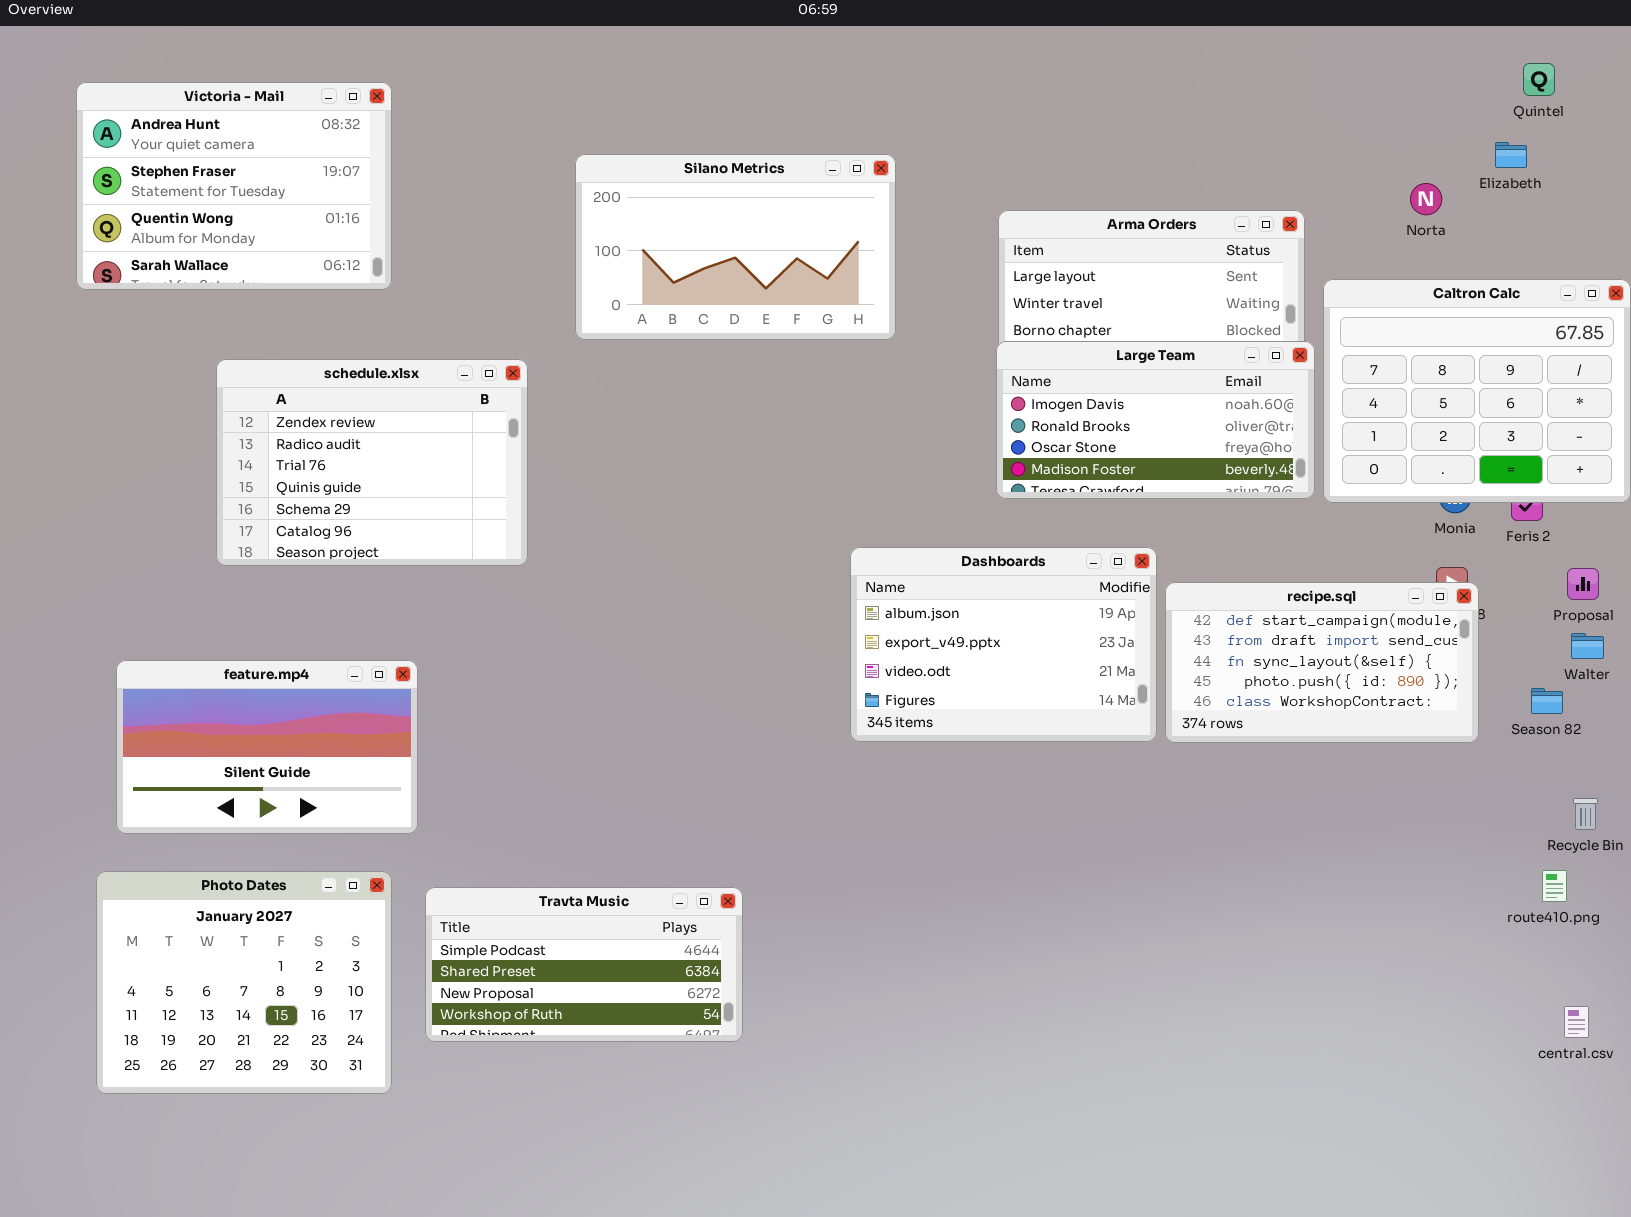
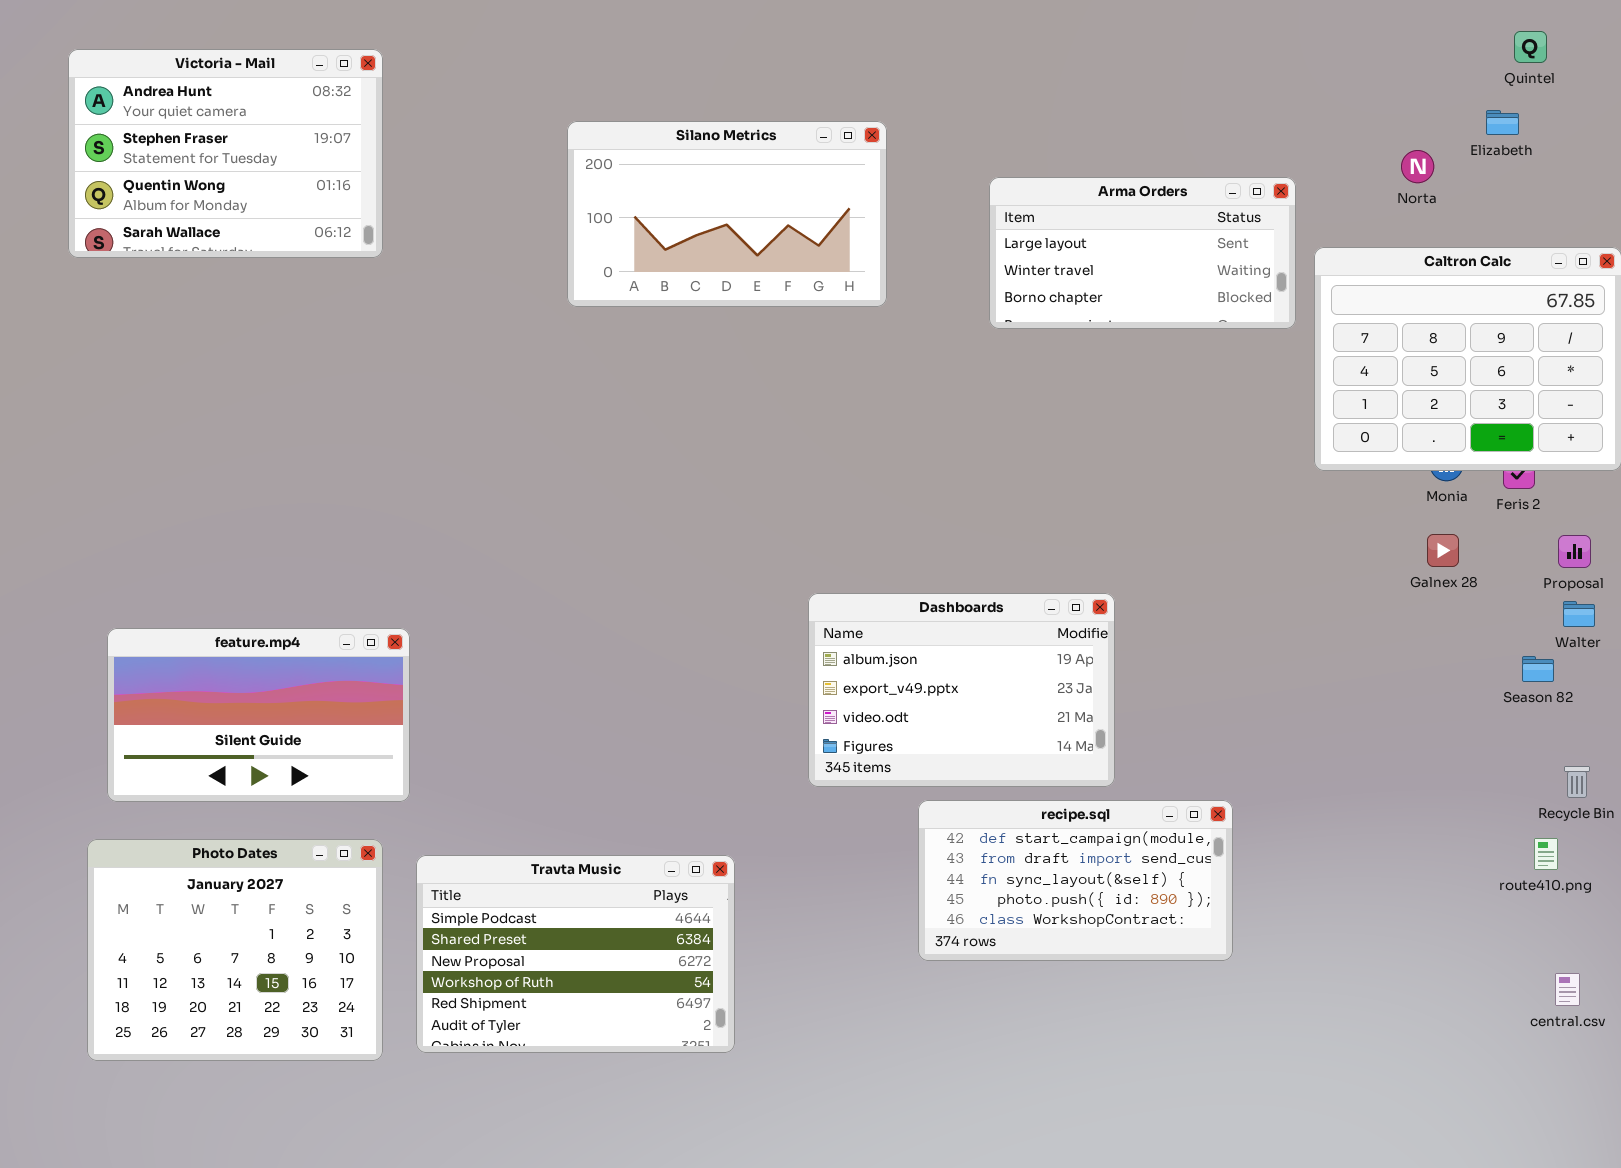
Large Team: [996,341,1315,499] -> none, closed
schedule.xlsx: [216,359,528,566] -> none, closed
Dashboards: [850,547,1157,742] -> [808,593,1115,787], moved
recipe.sql: [1165,582,1479,743] -> [918,800,1233,961], moved
Travta Music: [425,887,743,1042] -> [416,855,735,1053], resized

